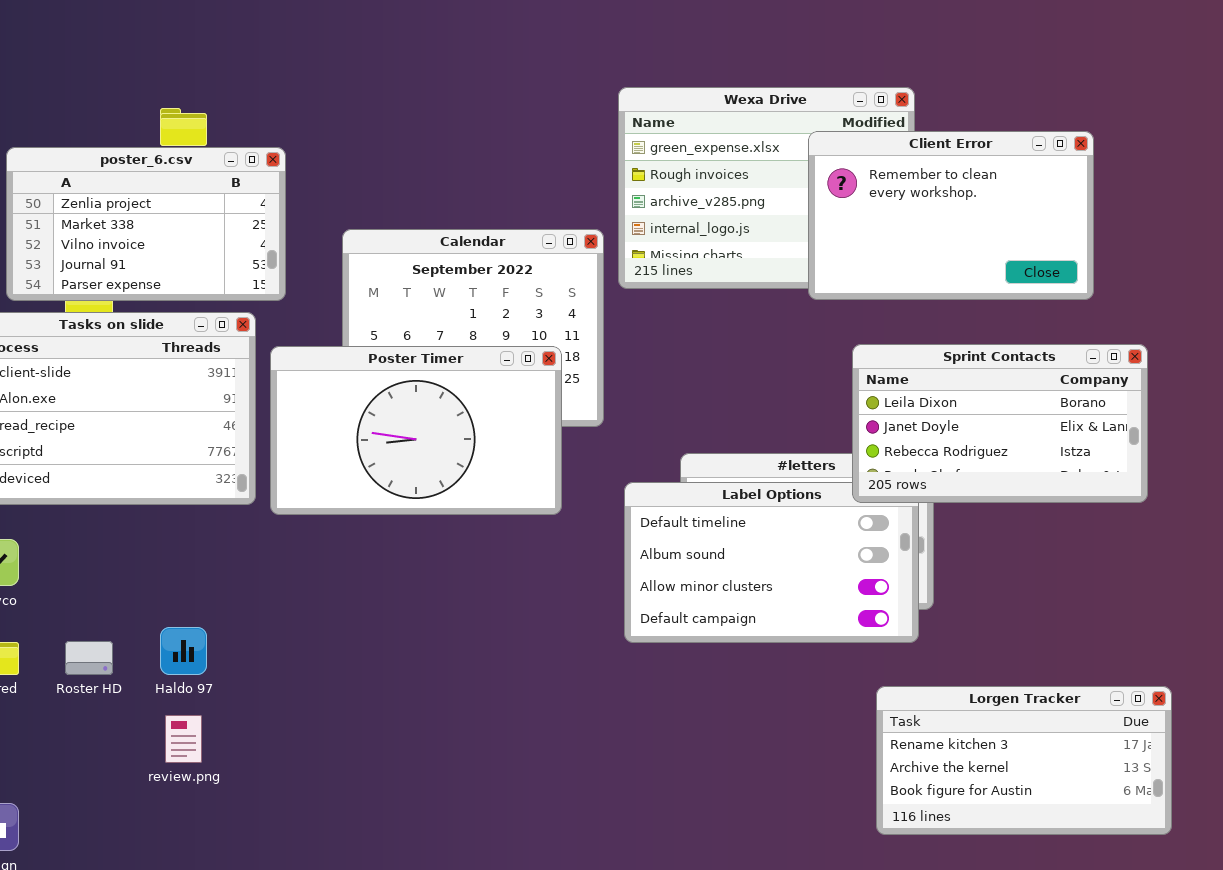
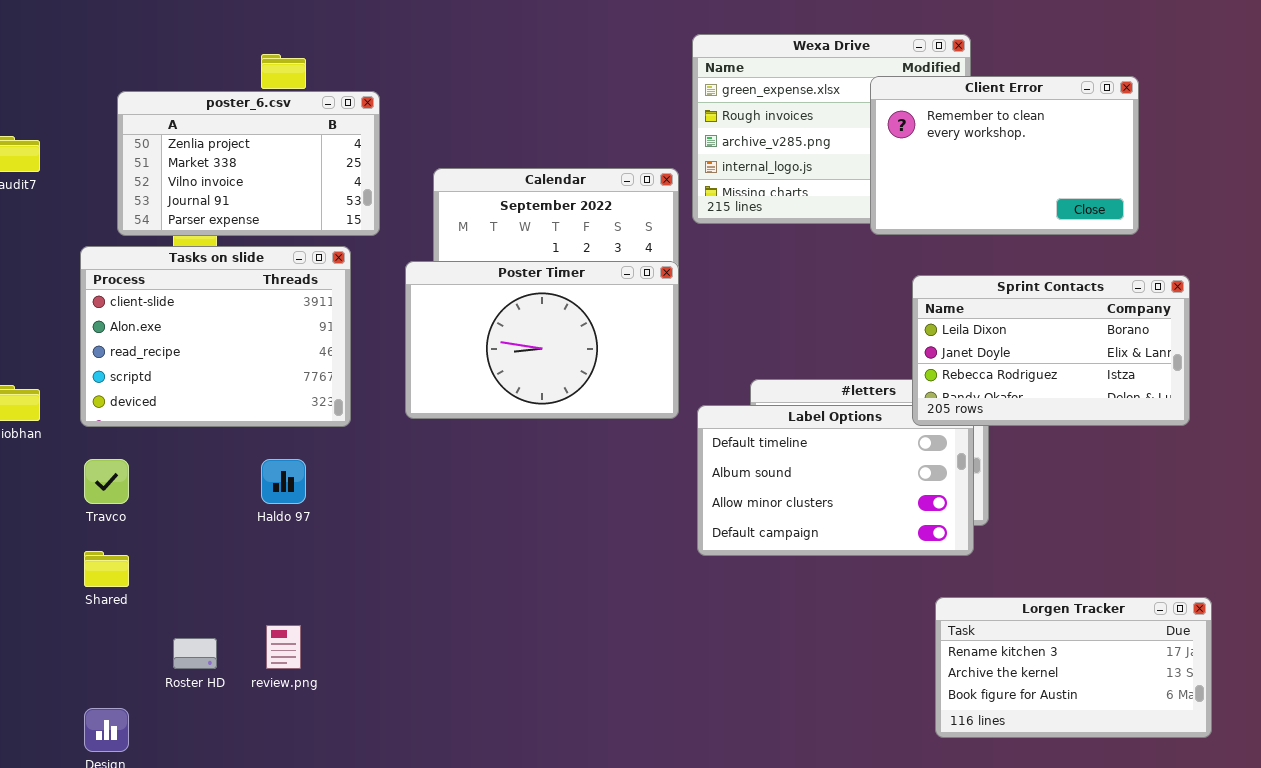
Poster Timer: [270,346,562,515] -> [405,261,679,419], moved
Haldo 97: [160,627,207,675] -> [261,459,306,504], moved
Roster HD: [65,641,113,675] -> [173,638,217,669], moved

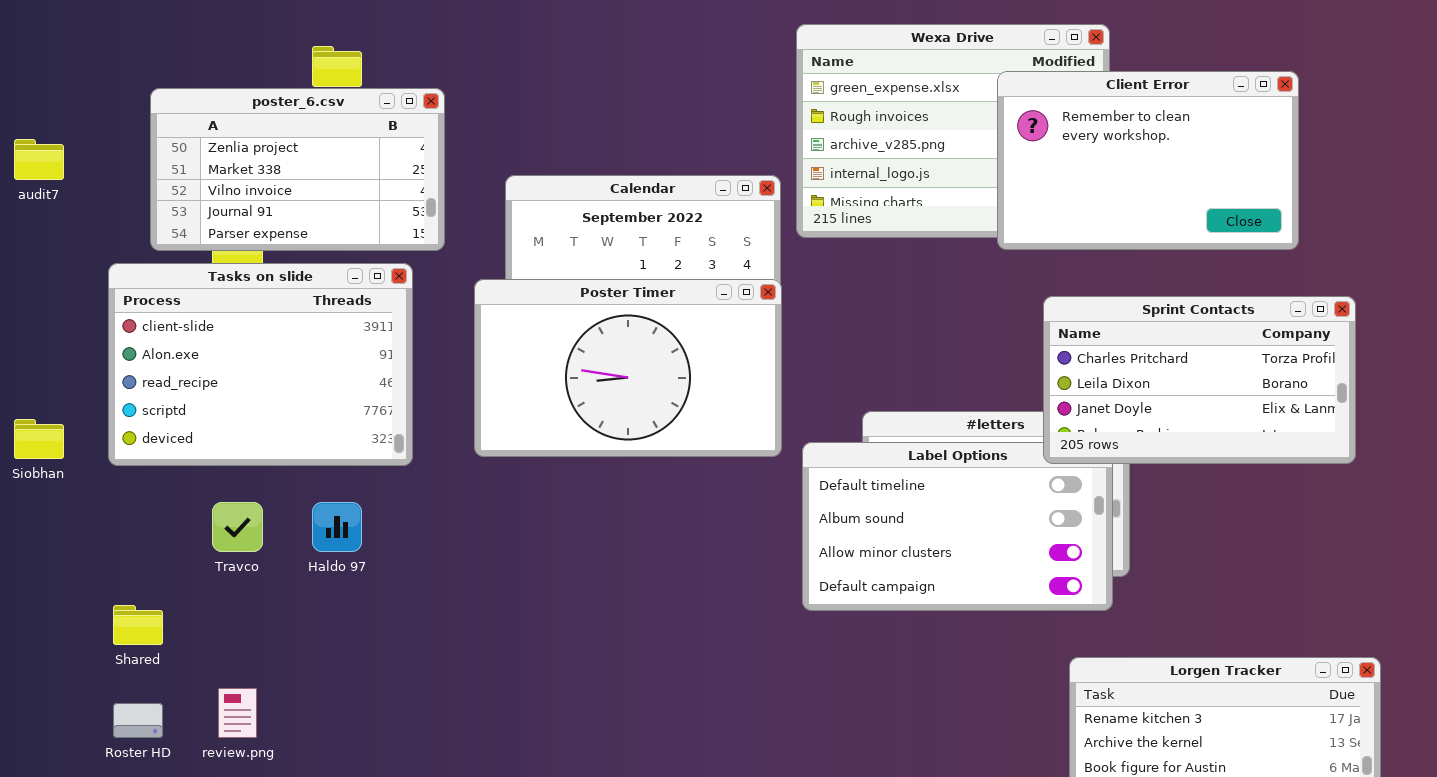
Sprint Contacts: [912,275,1190,426] -> [1043,296,1356,464], scrolled up 1 row
Travco: [84,459,129,504] -> [212,502,263,552], moved
review.png: [266,625,301,669] -> [218,688,257,738], moved
Roster HD: [173,638,217,669] -> [113,703,163,738], moved

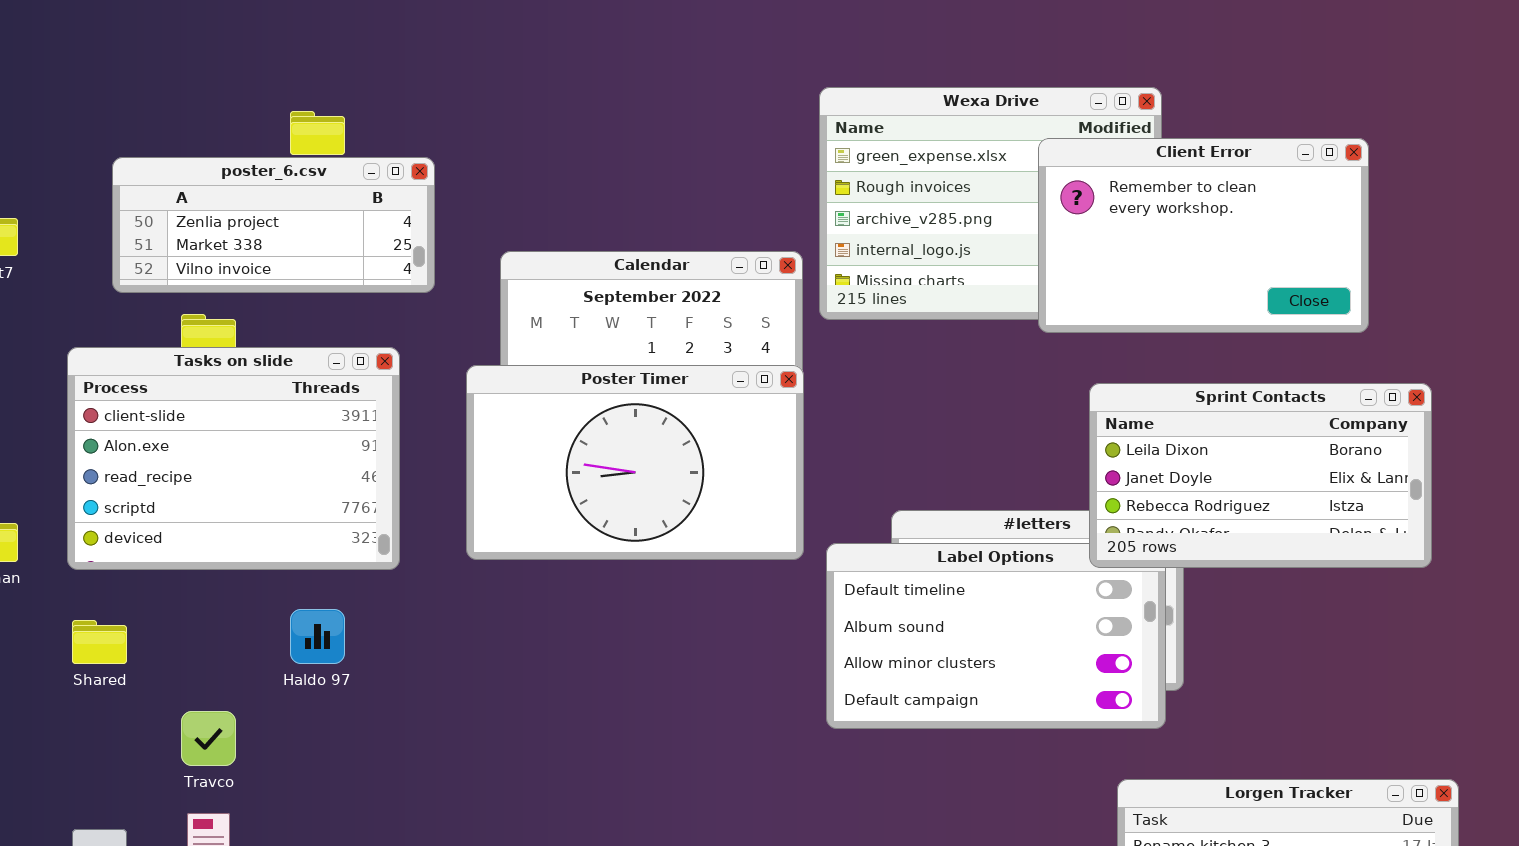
poster_6.csv: [150,88,445,251] -> [112,157,435,293], resized
Sprint Contacts: [1043,296,1356,464] -> [1089,383,1432,568], scrolled down 1 row
Travco: [212,502,263,552] -> [181,711,236,766], moved
Shared: [113,605,163,645] -> [72,620,127,664], moved

